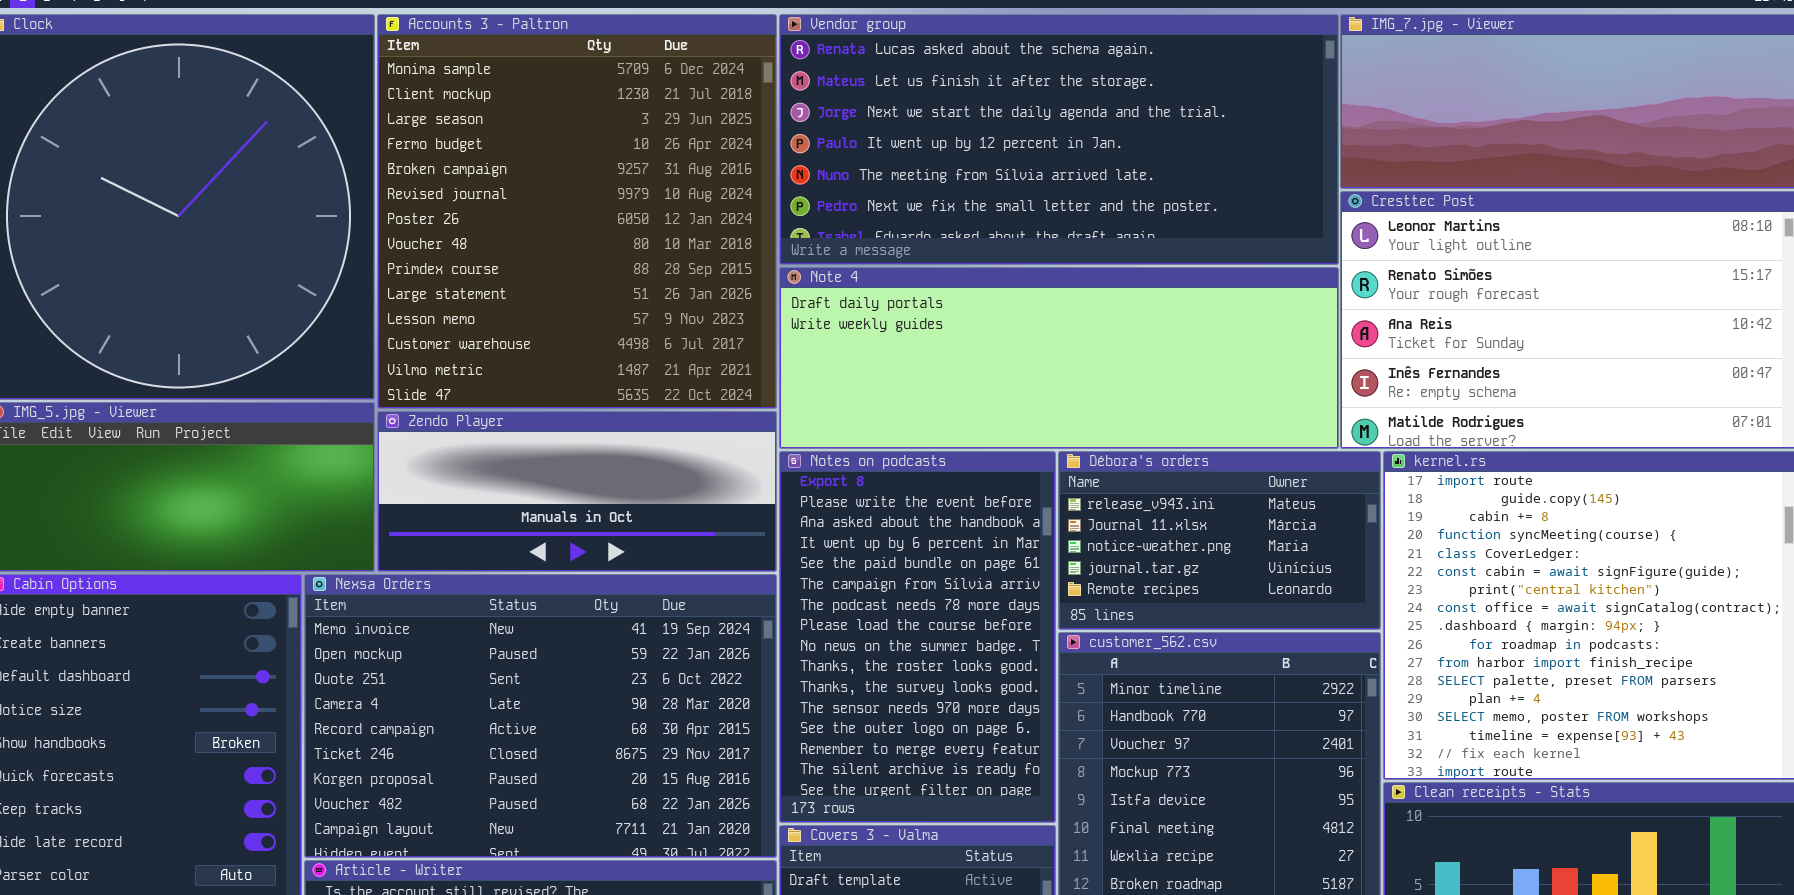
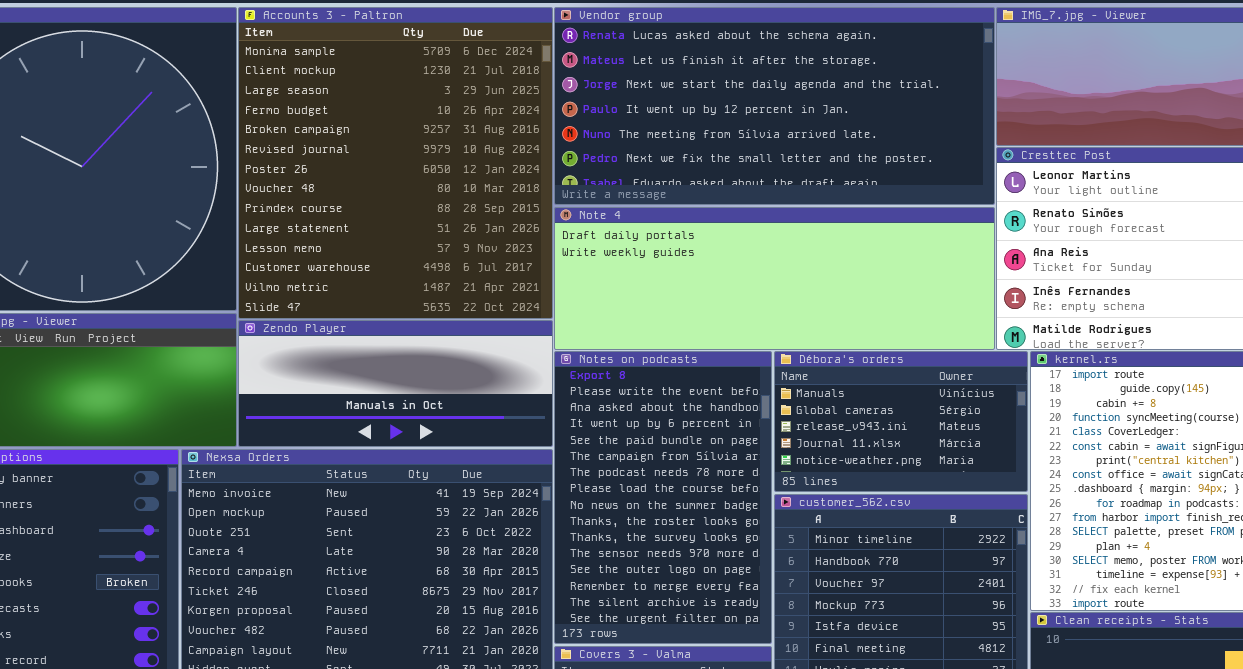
Débora's orders: [1058,451,1381,630] -> [774,351,1028,492], scrolled up 2 rows

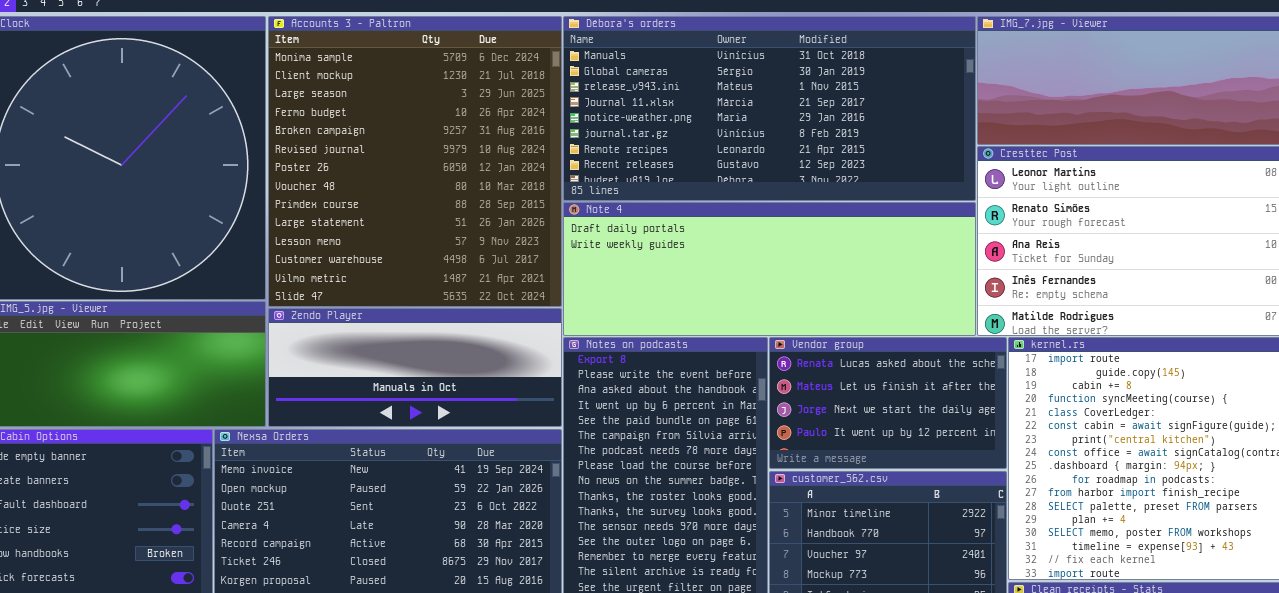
Vendor group: [554,7,995,205] -> [769,337,1007,469], moved, resized
Débora's orders: [774,351,1028,492] -> [563,16,976,201], moved, resized

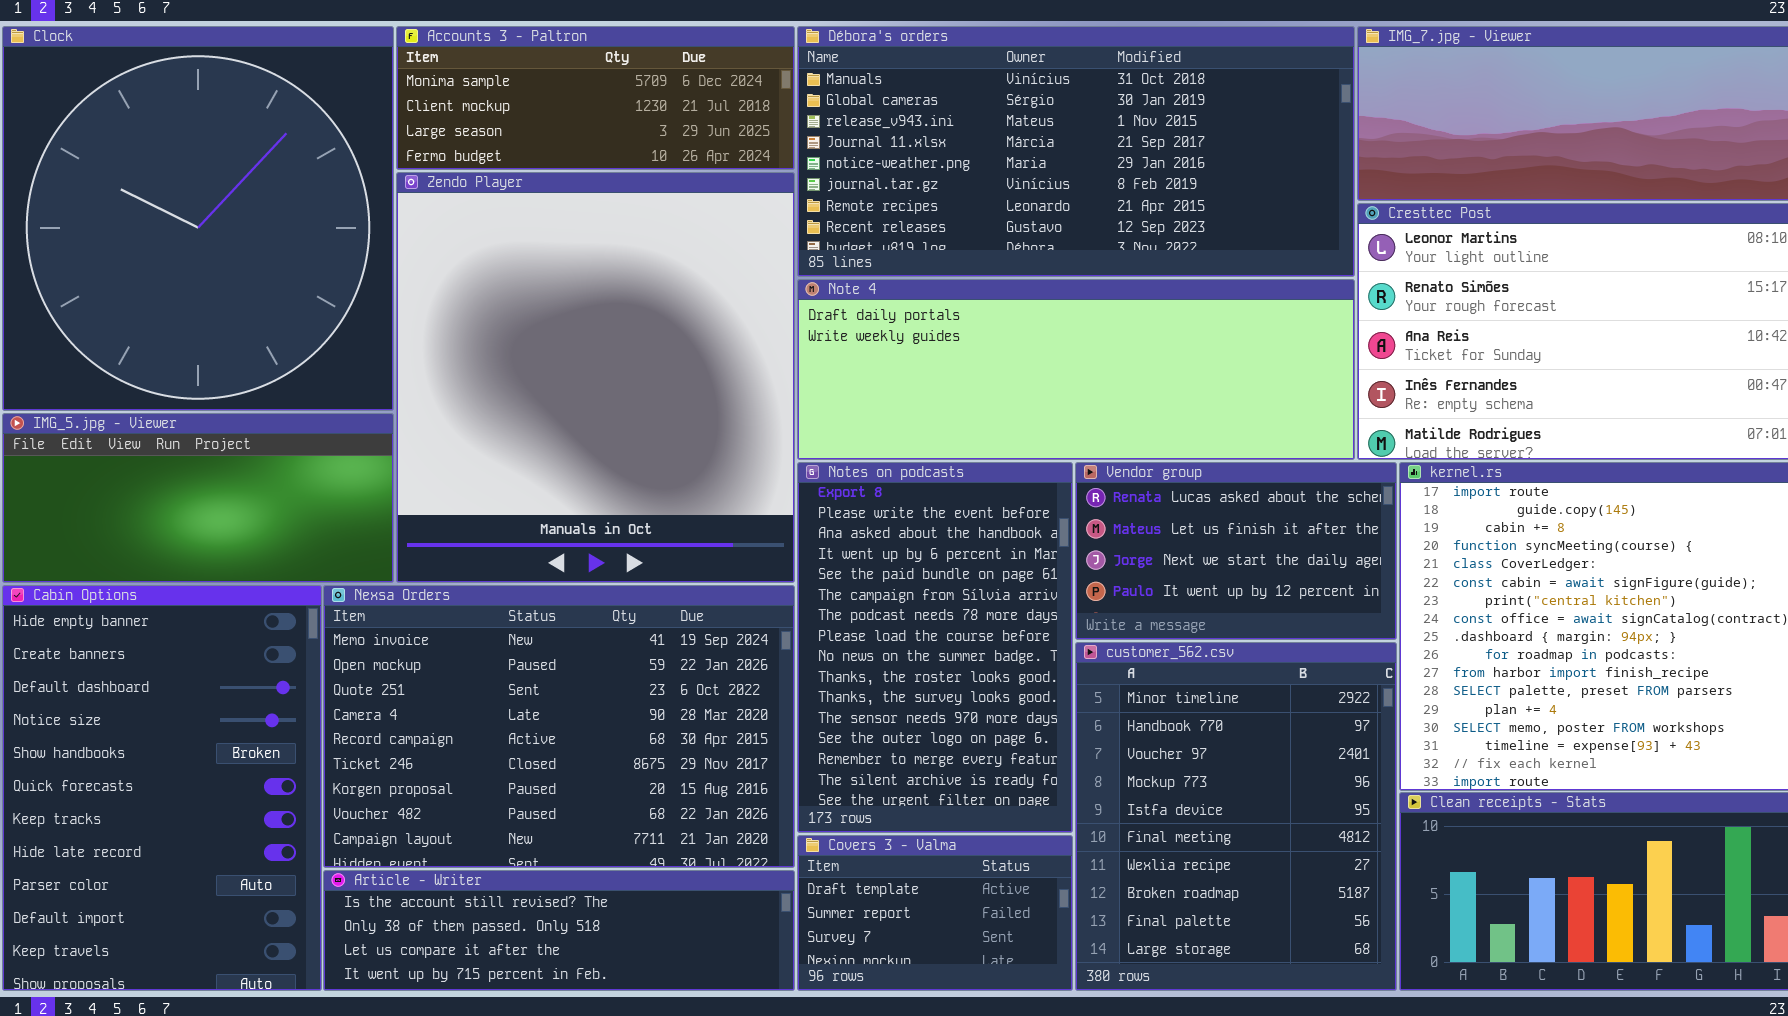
Accounts 3 - Paltron: [268,16,562,307] -> [396,26,795,170], resized
Zendo Player: [268,308,562,427] -> [396,172,795,583], resized

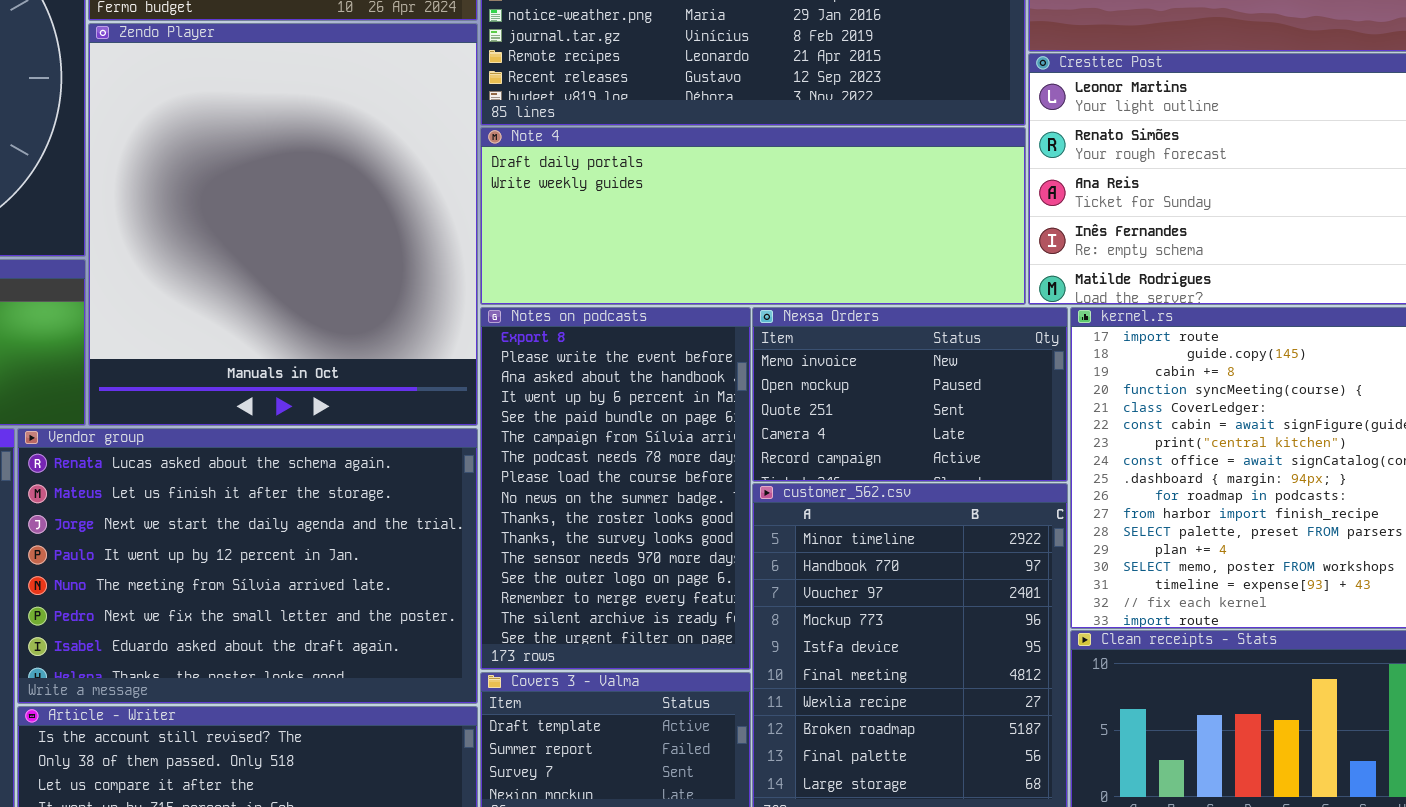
Vendor group: [1075,462,1397,640] -> [17,428,478,704], moved, resized
Nexsa Orders: [323,585,795,868] -> [752,307,1068,482], moved, resized

